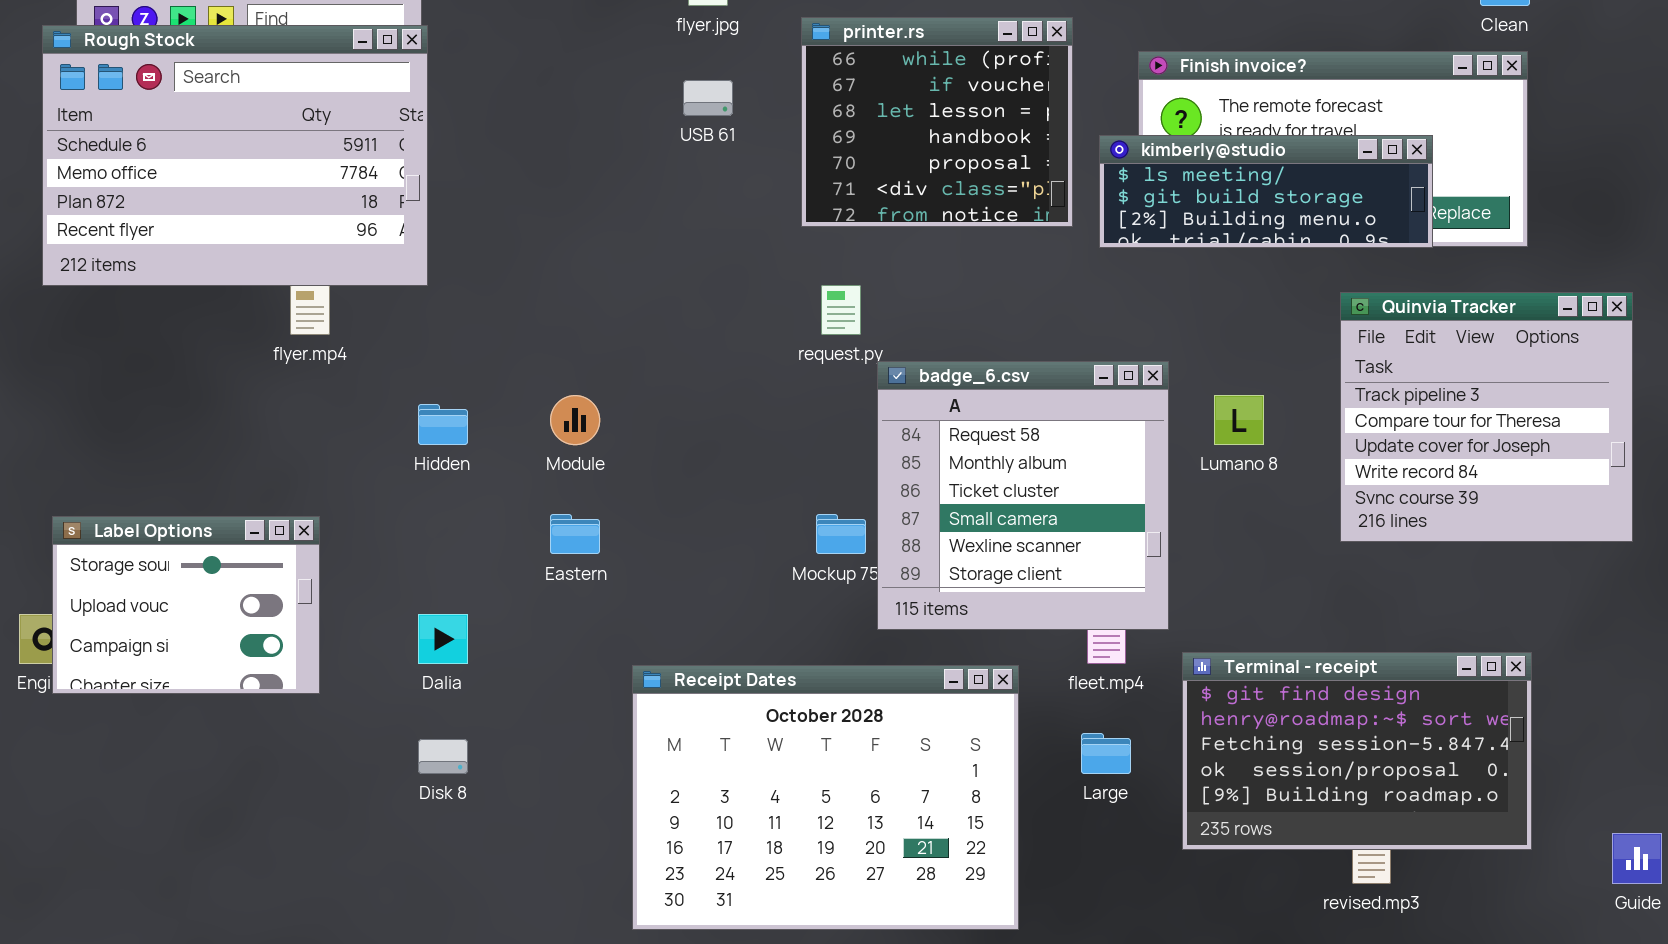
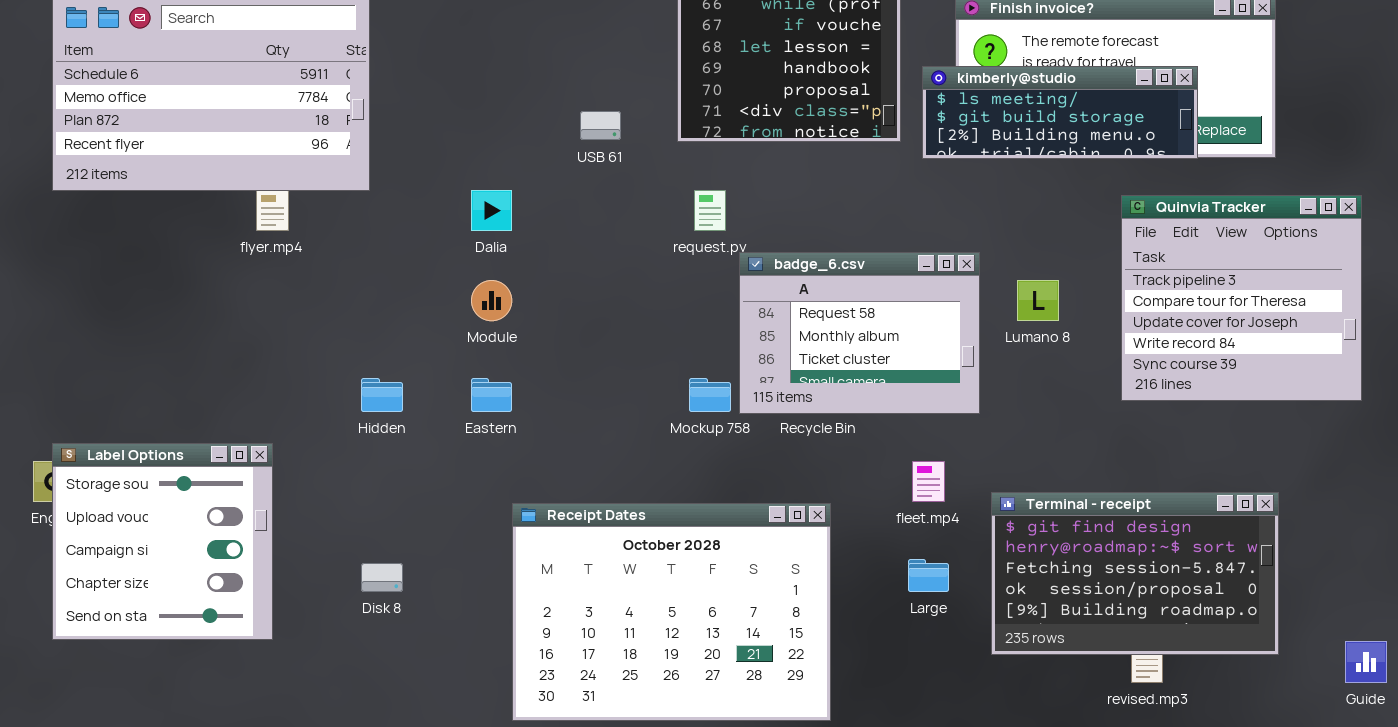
USB 61: [683,80,733,116] -> [580,111,621,140], moved
badge_6.csv: [877,361,1169,630] -> [739,252,980,414], resized
Hidden: [418,404,468,445] -> [361,378,403,412], moved
Label Options: [52,516,320,694] -> [52,443,273,640], moved, resized
Dalia: [418,614,468,664] -> [471,190,512,231], moved
Receipt Dates: [632,665,1019,930] -> [512,503,831,721], moved

